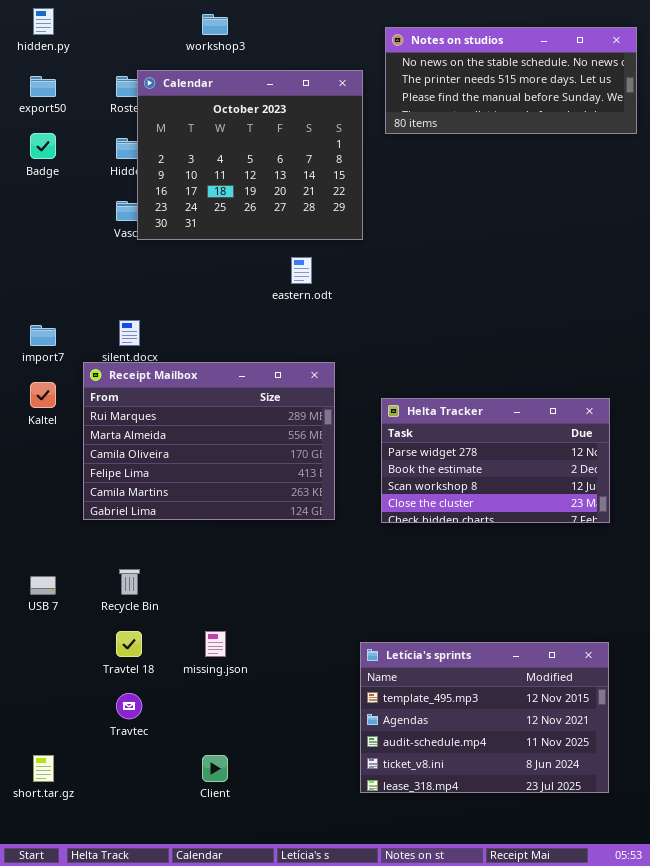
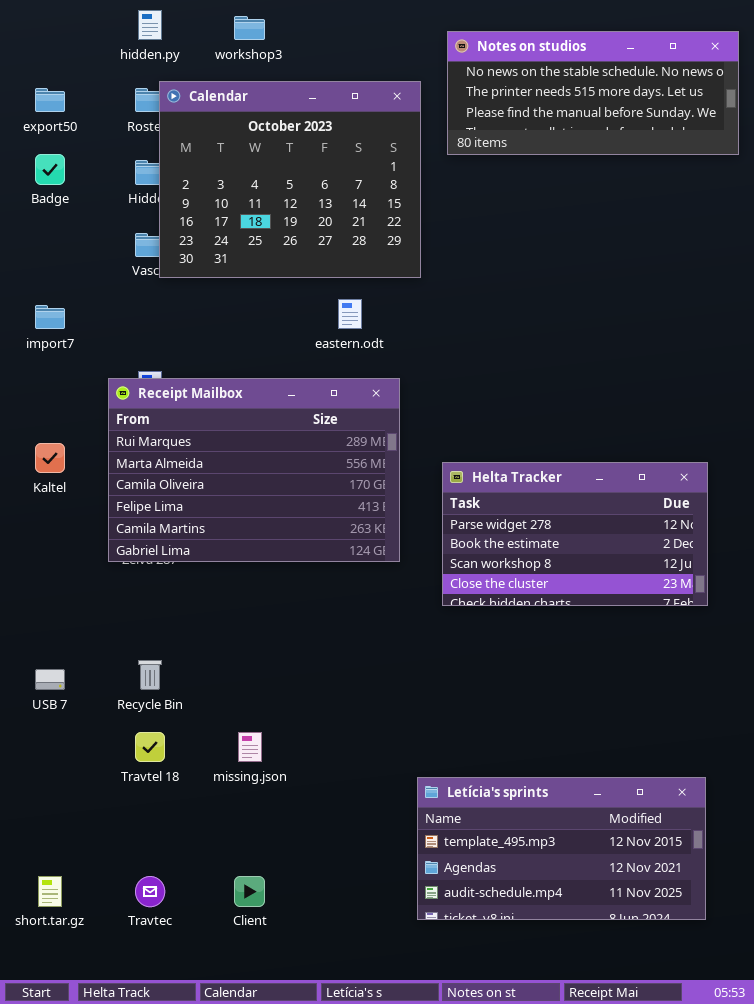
hidden.py: [33,8,54,35] -> [138,10,162,40], moved
import7: [30,325,56,346] -> [35,305,65,329], moved
Receipt Mailbox: [83,362,335,520] -> [108,378,400,562], moved
Letícia's sprints: [360,642,609,793] -> [417,777,706,920], resized
Travtec: [116,693,142,719] -> [135,876,165,907], moved

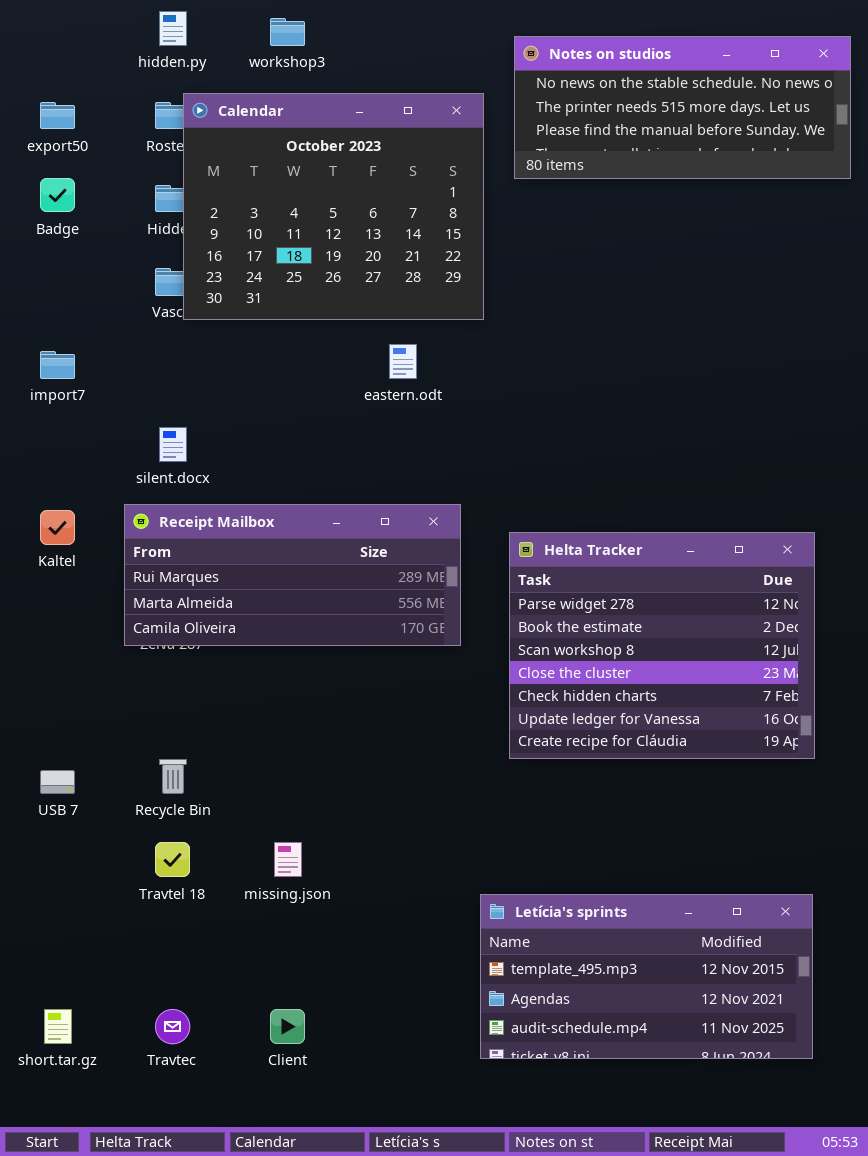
Receipt Mailbox: [108,378,400,562] -> [124,504,461,646], resized
Helta Tracker: [442,462,708,606] -> [509,532,815,759], resized

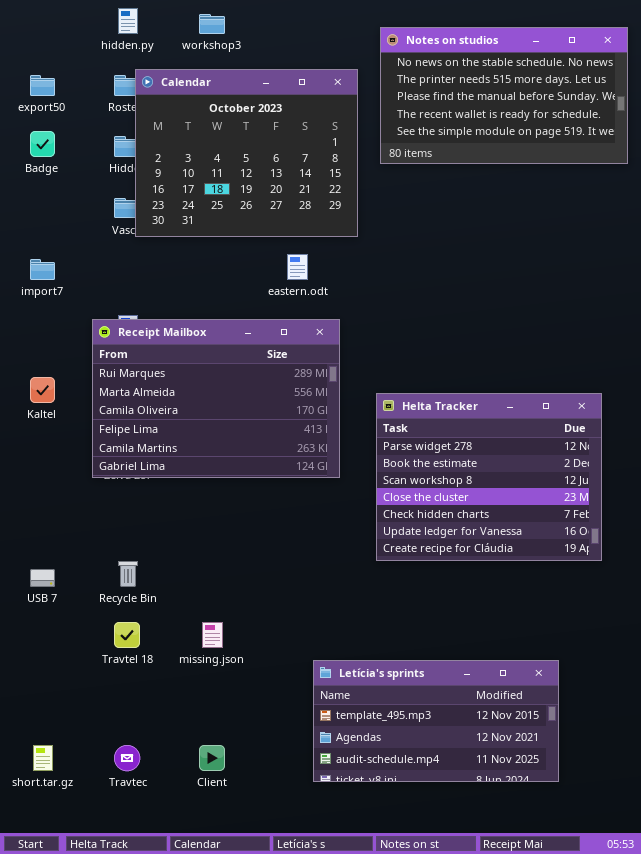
Notes on studios: [514,36,851,179] -> [380,27,628,164], resized
Receipt Mailbox: [124,504,461,646] -> [92,319,340,478], resized
Letícia's sprints: [480,894,813,1059] -> [313,660,559,782], moved

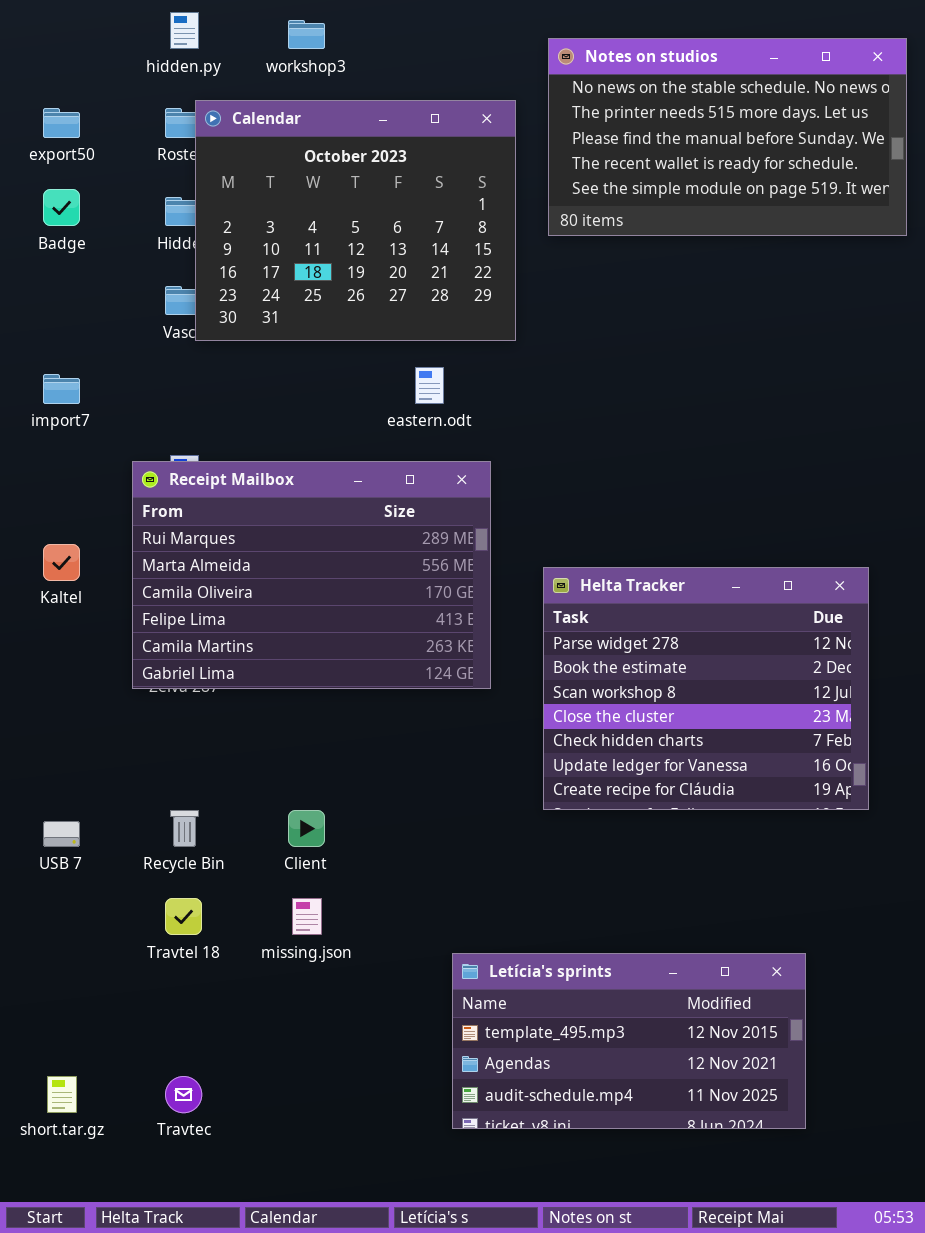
Client: [199,745,225,771] -> [288,810,325,847], moved

